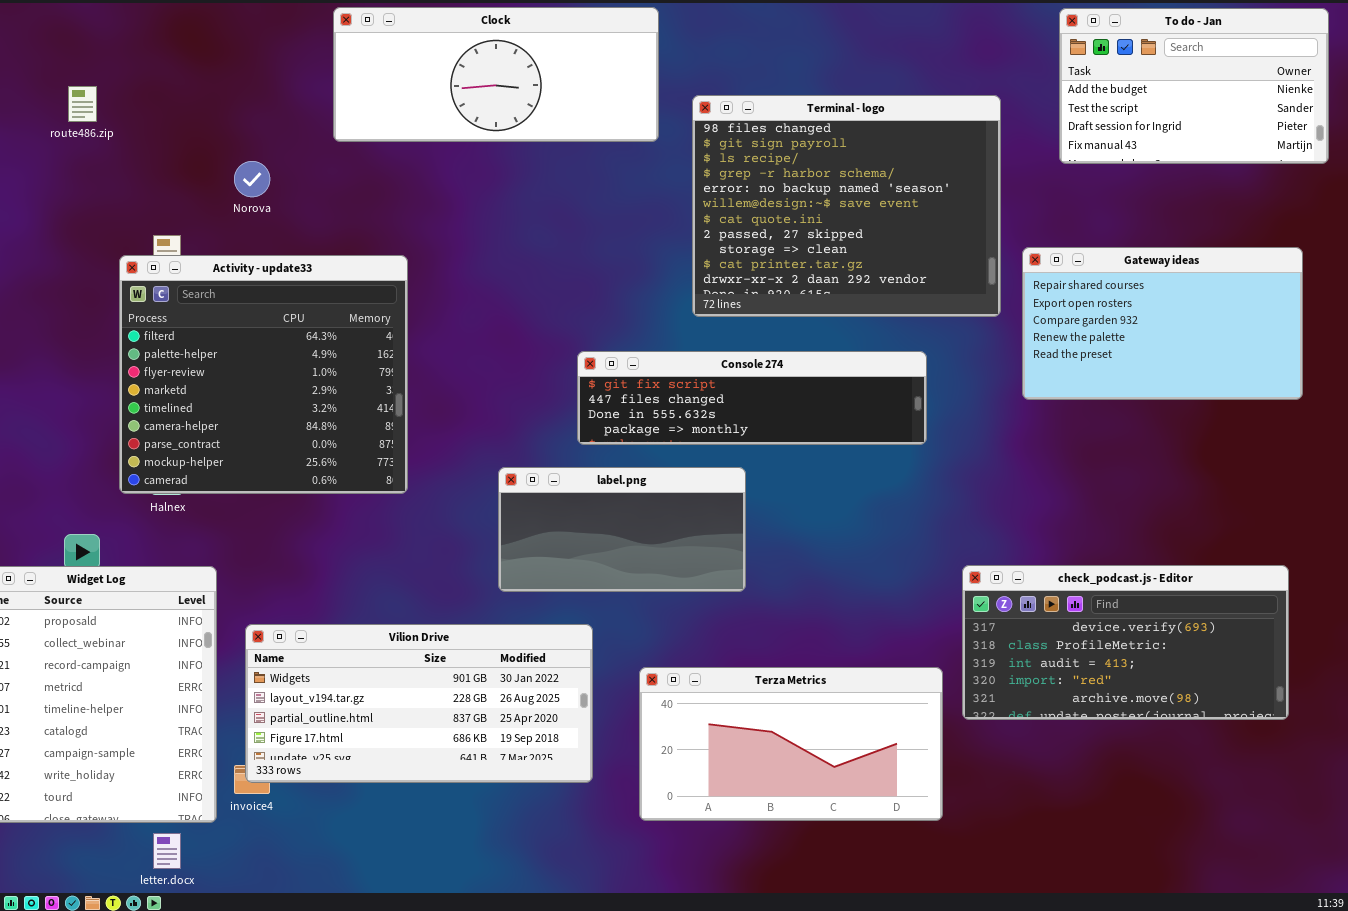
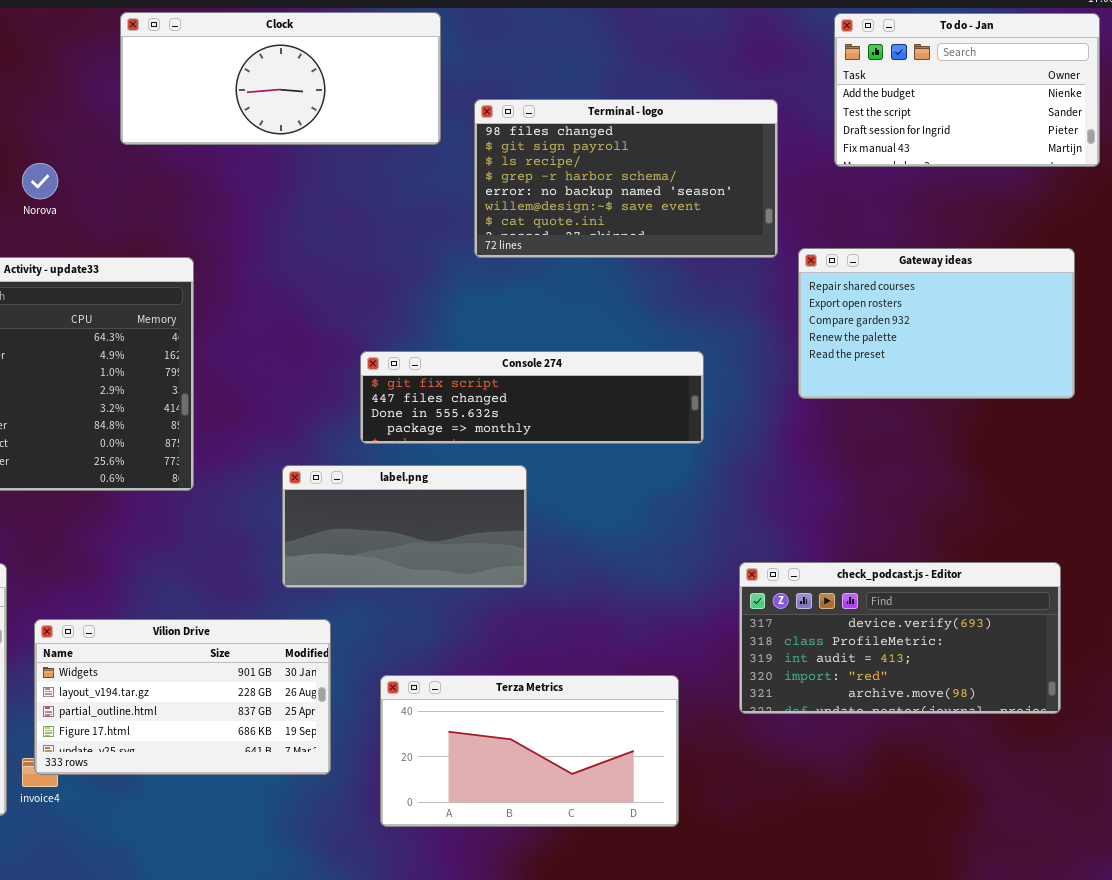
Terminal - logo: [692,95,1001,317] -> [474,99,778,258], resized
Vilion Drive: [245,624,593,783] -> [34,619,331,775], resized
Terza Metrics: [639,667,943,821] -> [380,675,679,827], moved

